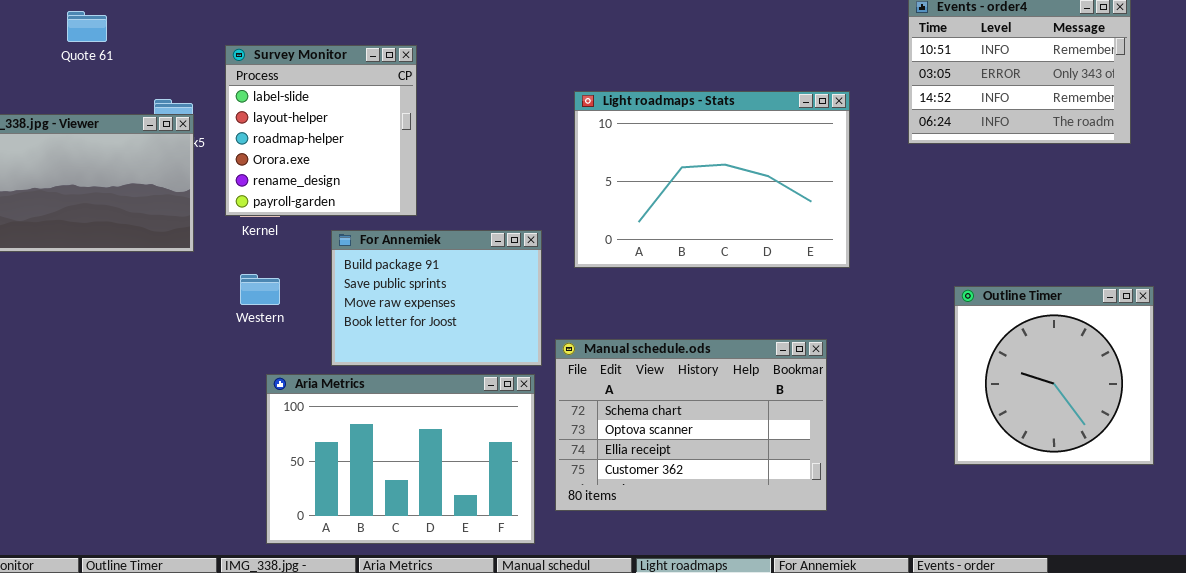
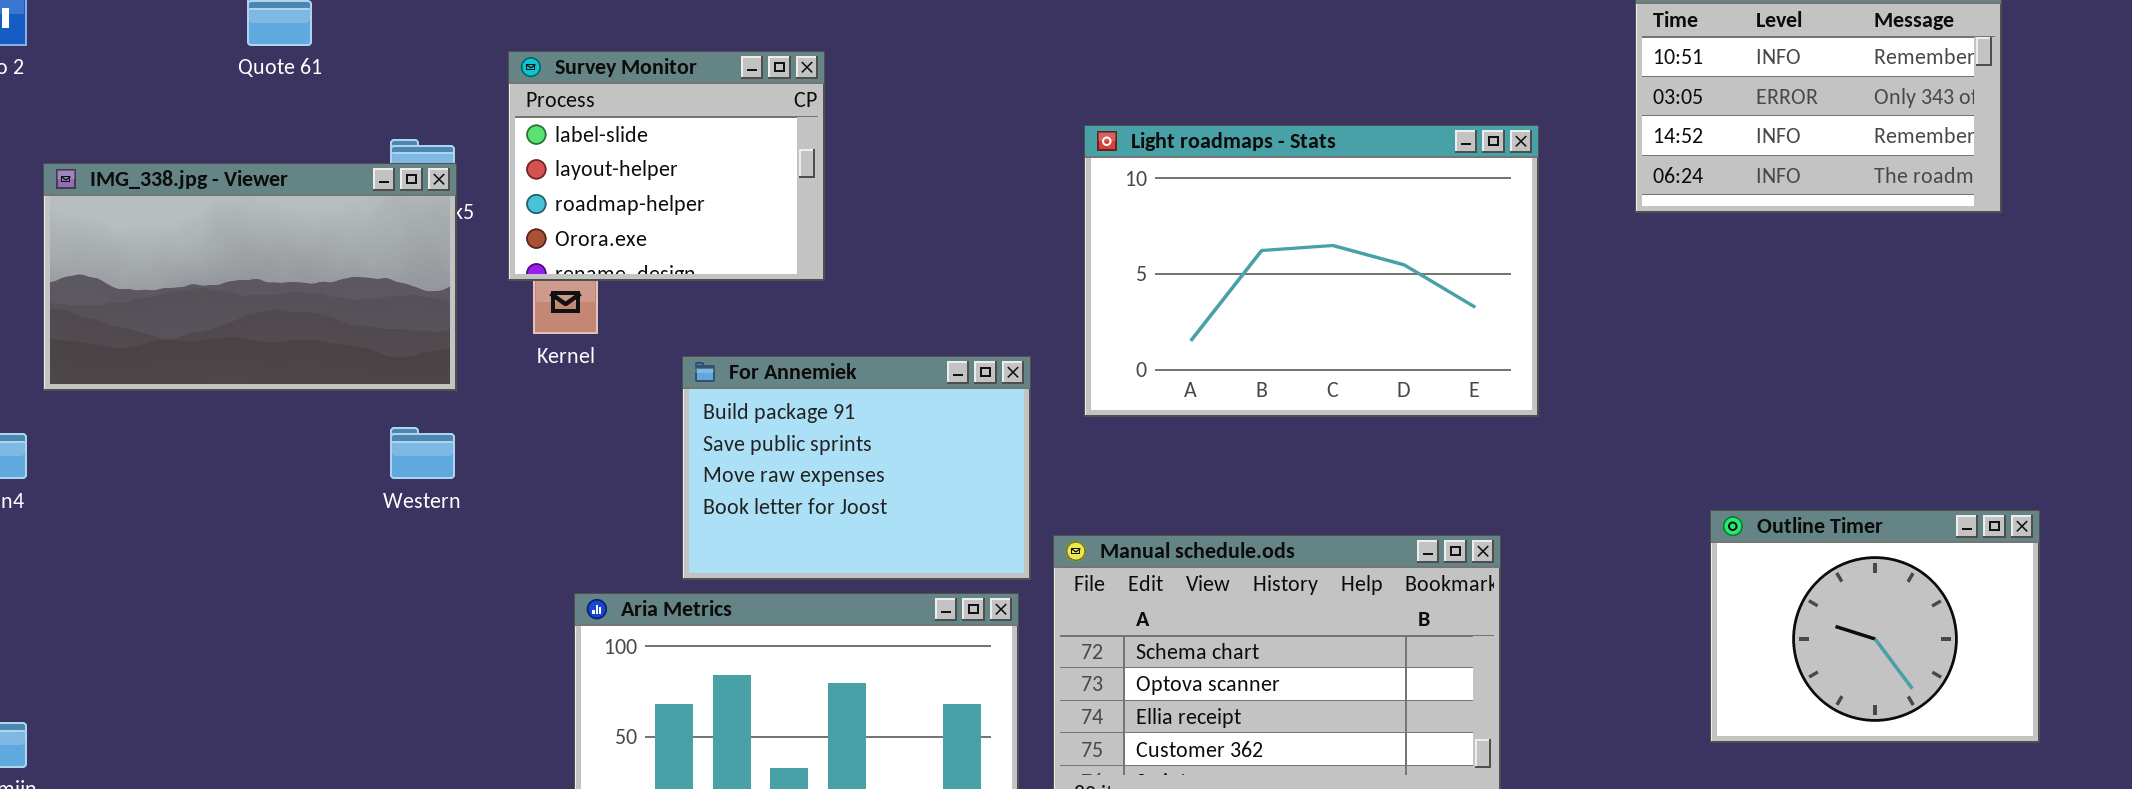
Survey Monitor: [225,45,417,216] -> [508,51,825,281], resized
Western: [240,274,280,305] -> [390,427,455,479], moved
Outline Timer: [954,286,1154,465] -> [1710,510,2040,743], resized

